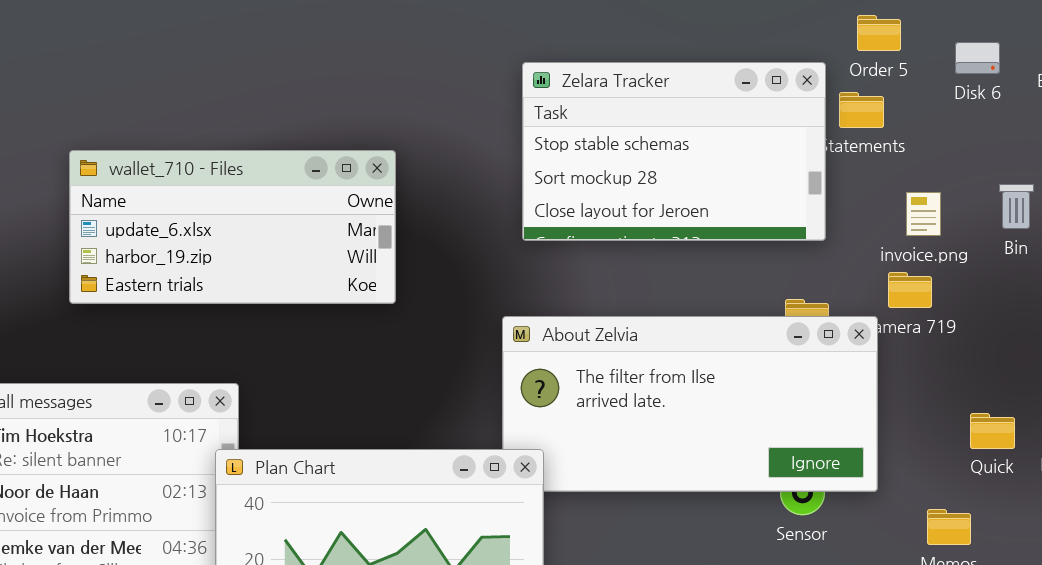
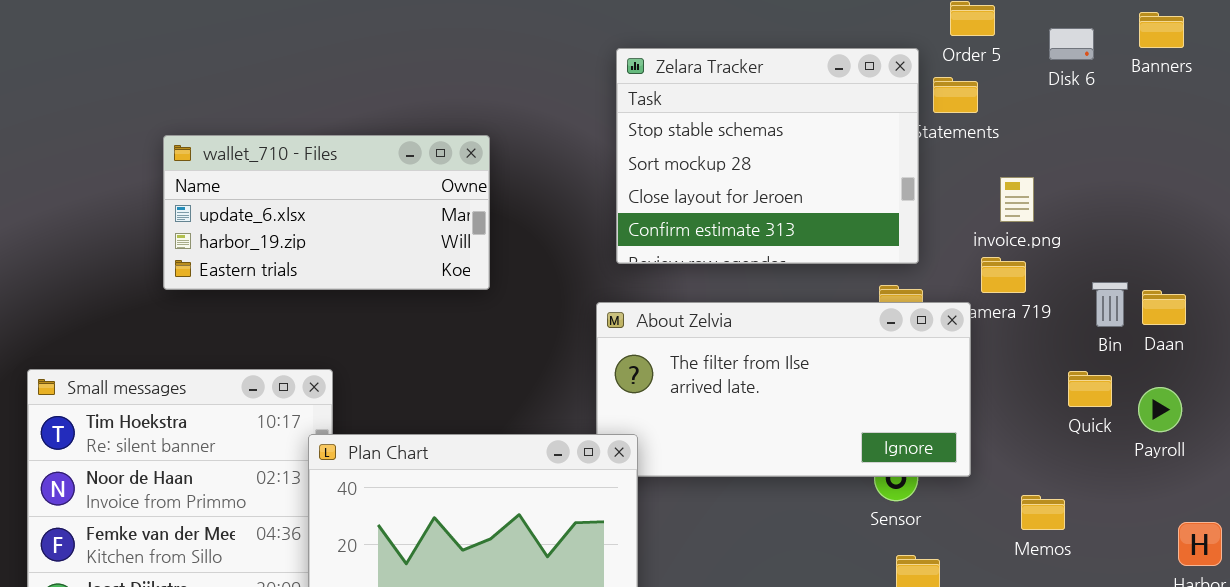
Zelara Tracker: [522,62,826,241] -> [616,48,919,264], resized
Bin: [999,184,1034,229] -> [1092,282,1128,327], moved
Quick: [970,413,1015,449] -> [1068,371,1112,407], moved

